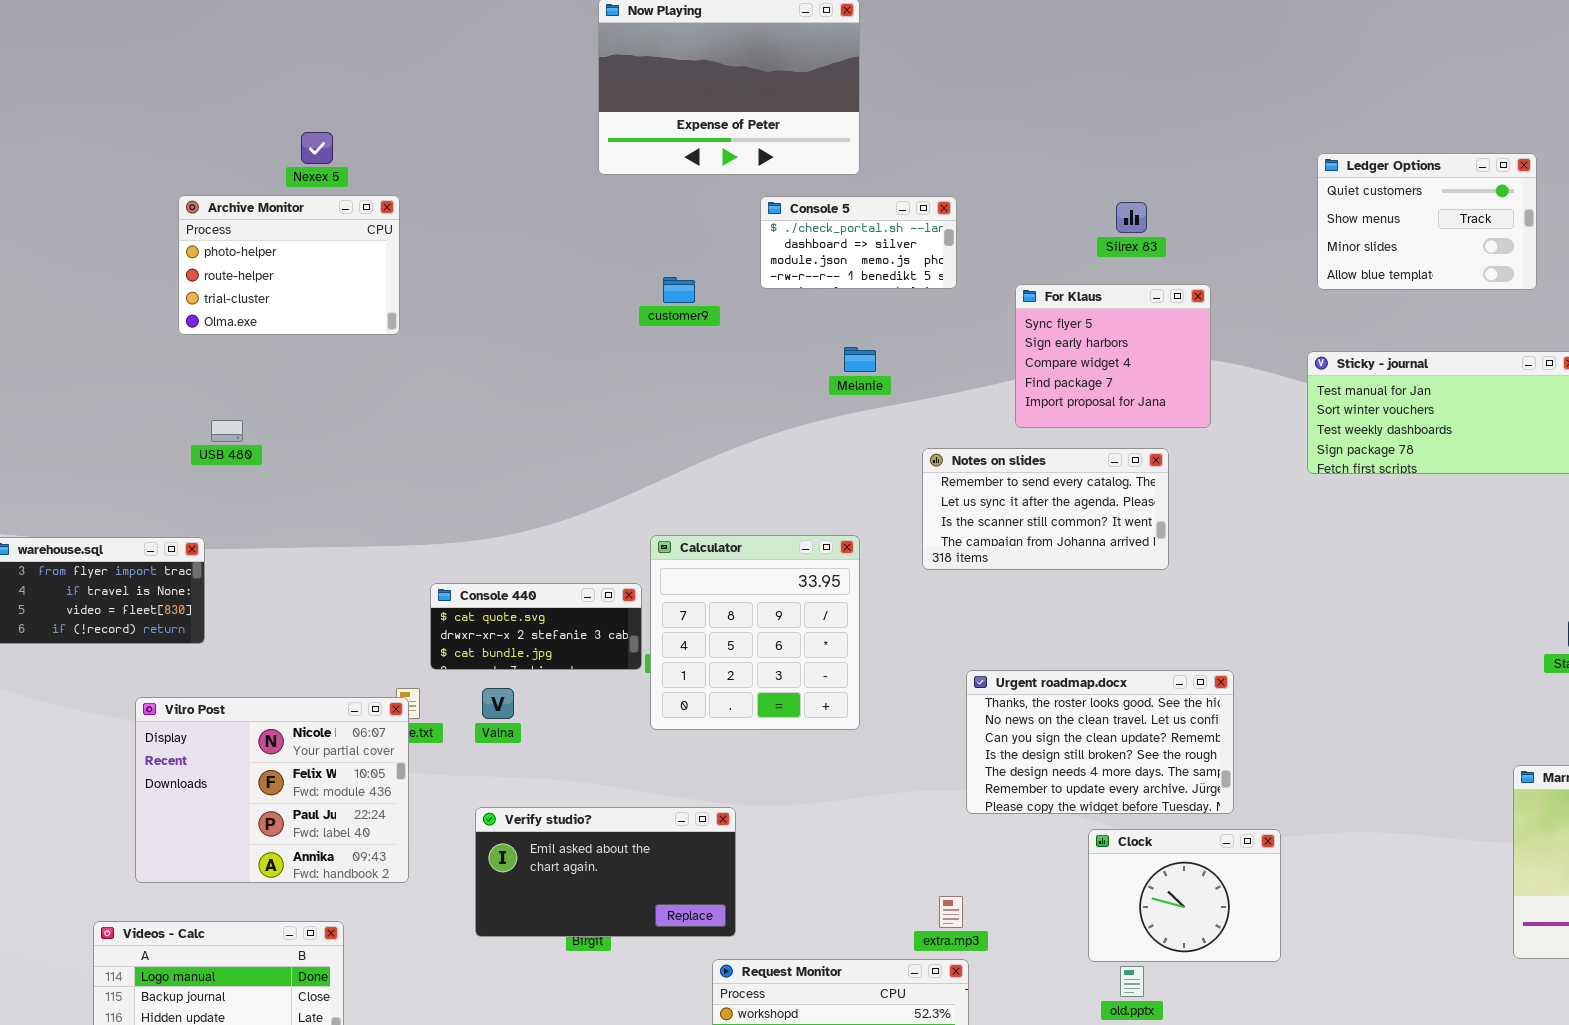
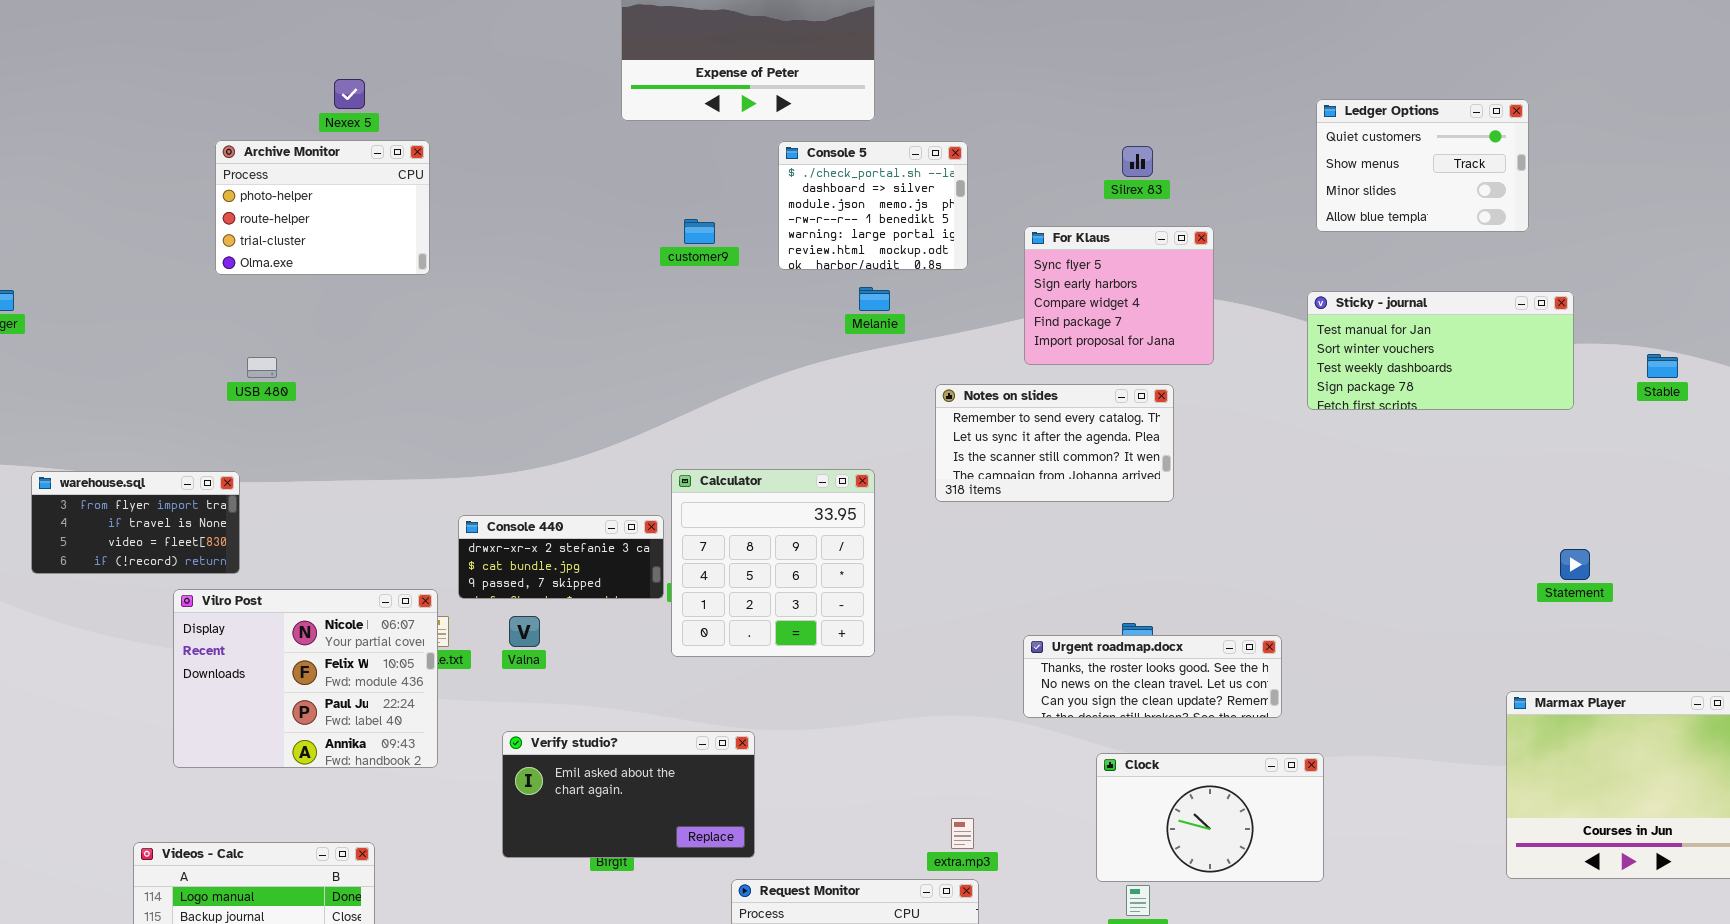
Console 5: [760,196,957,289] -> [778,141,968,270], resized
Console 440: [430,583,642,670] -> [458,515,664,599], scrolled down 1 row
Urgent roadmap.docx: [966,670,1234,814] -> [1023,635,1282,718], moved, resized
Vilro Post: [135,697,409,883] -> [173,589,438,768], moved
Clock: [1088,829,1281,962] -> [1096,753,1324,882], resized

